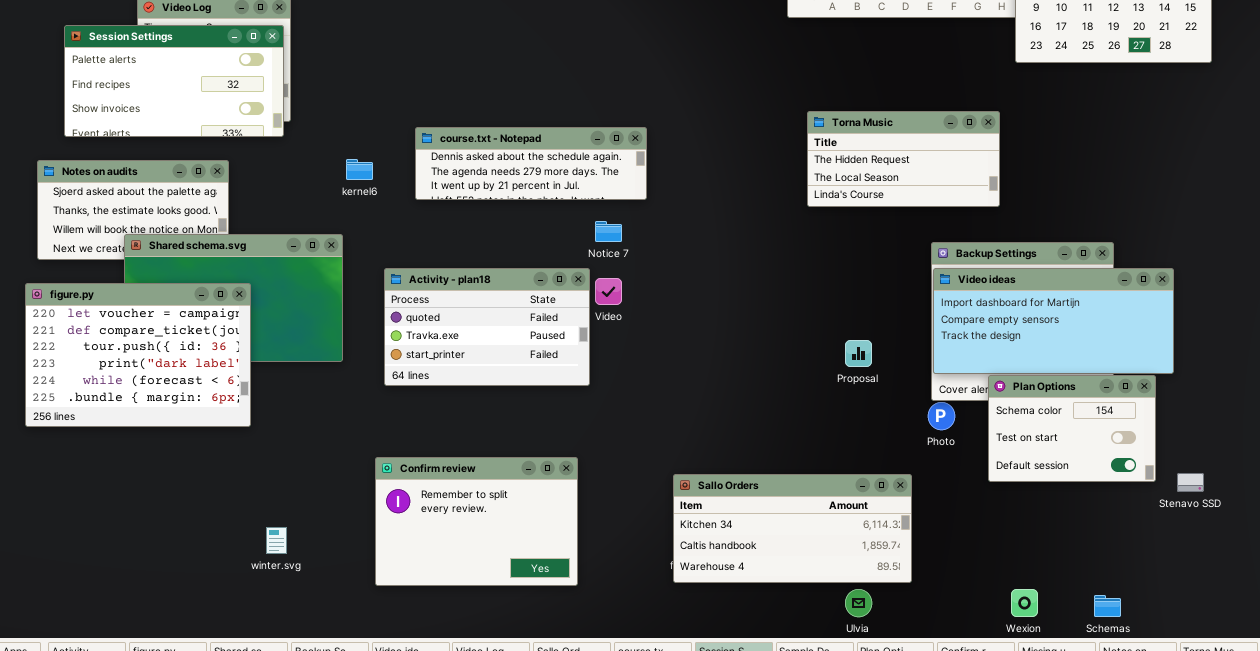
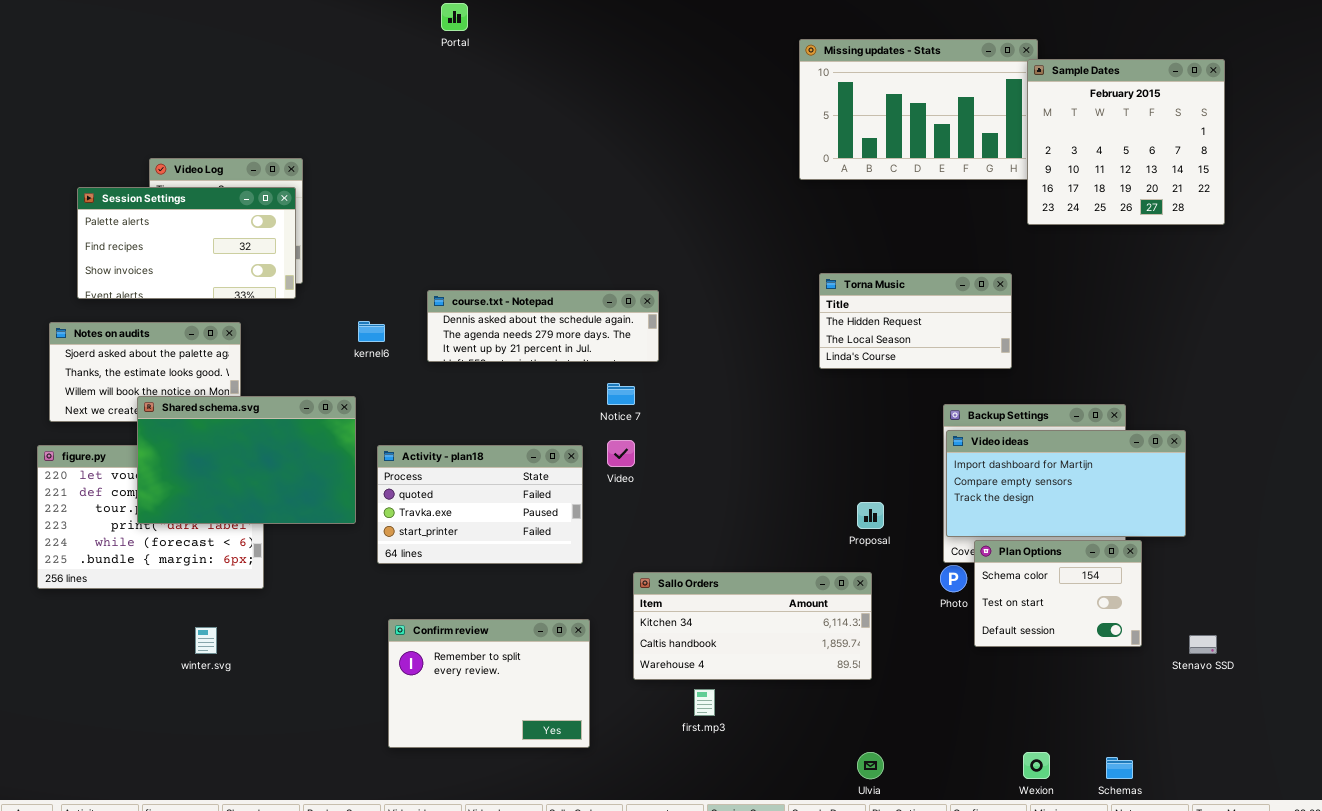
Shared schema.svg: [124,234,343,362] -> [137,396,356,524], raised
Activity - plan18: [384,268,590,386] -> [377,445,583,564], moved
Plan Options: [988,375,1156,482] -> [974,540,1142,647], moved
Sallo Orders: [673,474,912,583] -> [633,572,872,680], moved
winter.svg: [266,527,287,554] -> [195,627,217,654], moved

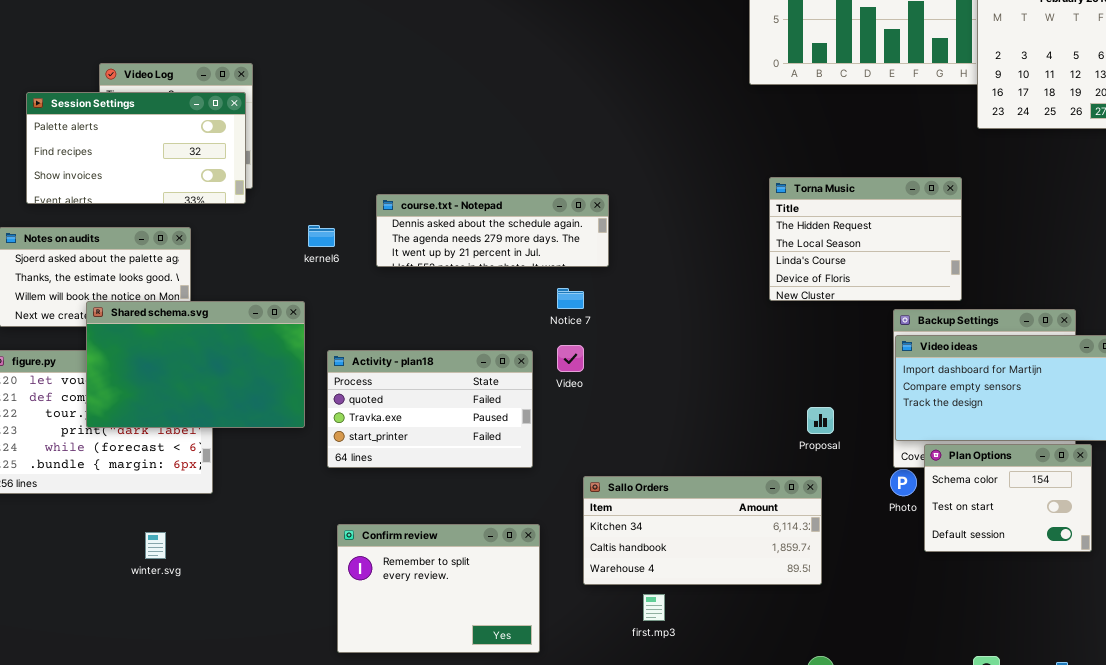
Torna Music: [819,273,1012,369] -> [769,177,962,301], resized

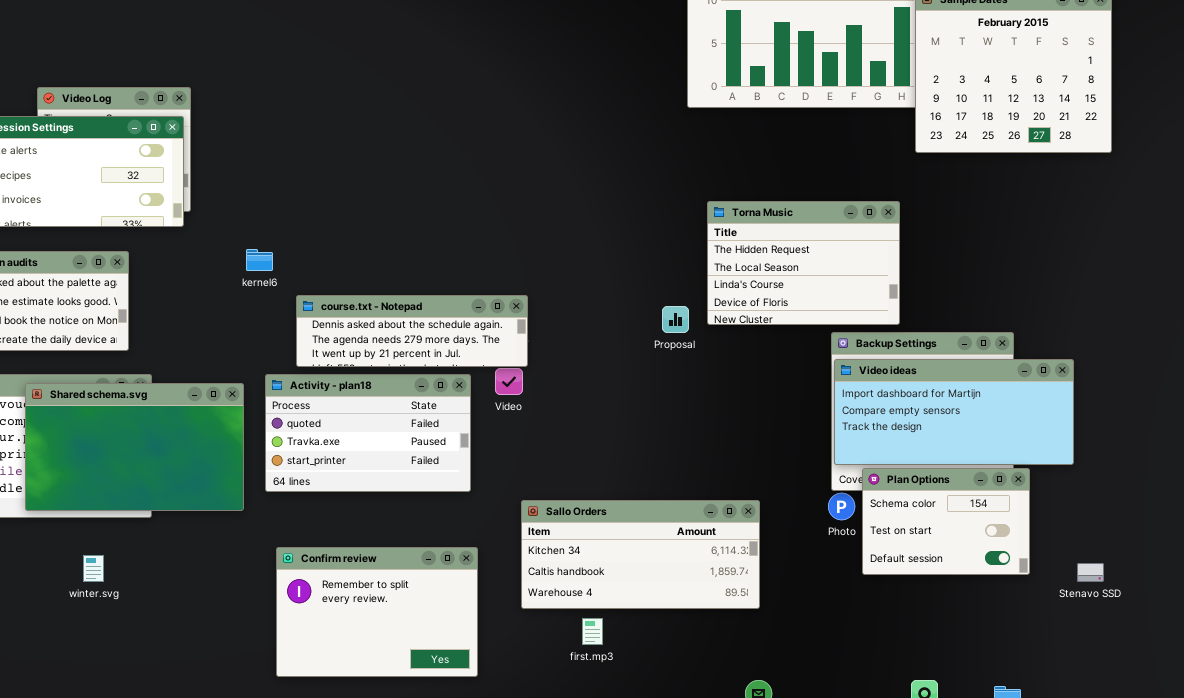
course.txt - Notepad: [376,194,609,267] -> [296,295,528,367], moved
Shared schema.svg: [86,301,305,428] -> [25,383,244,511], moved
Proposal: [807,407,834,434] -> [662,306,689,333], moved

